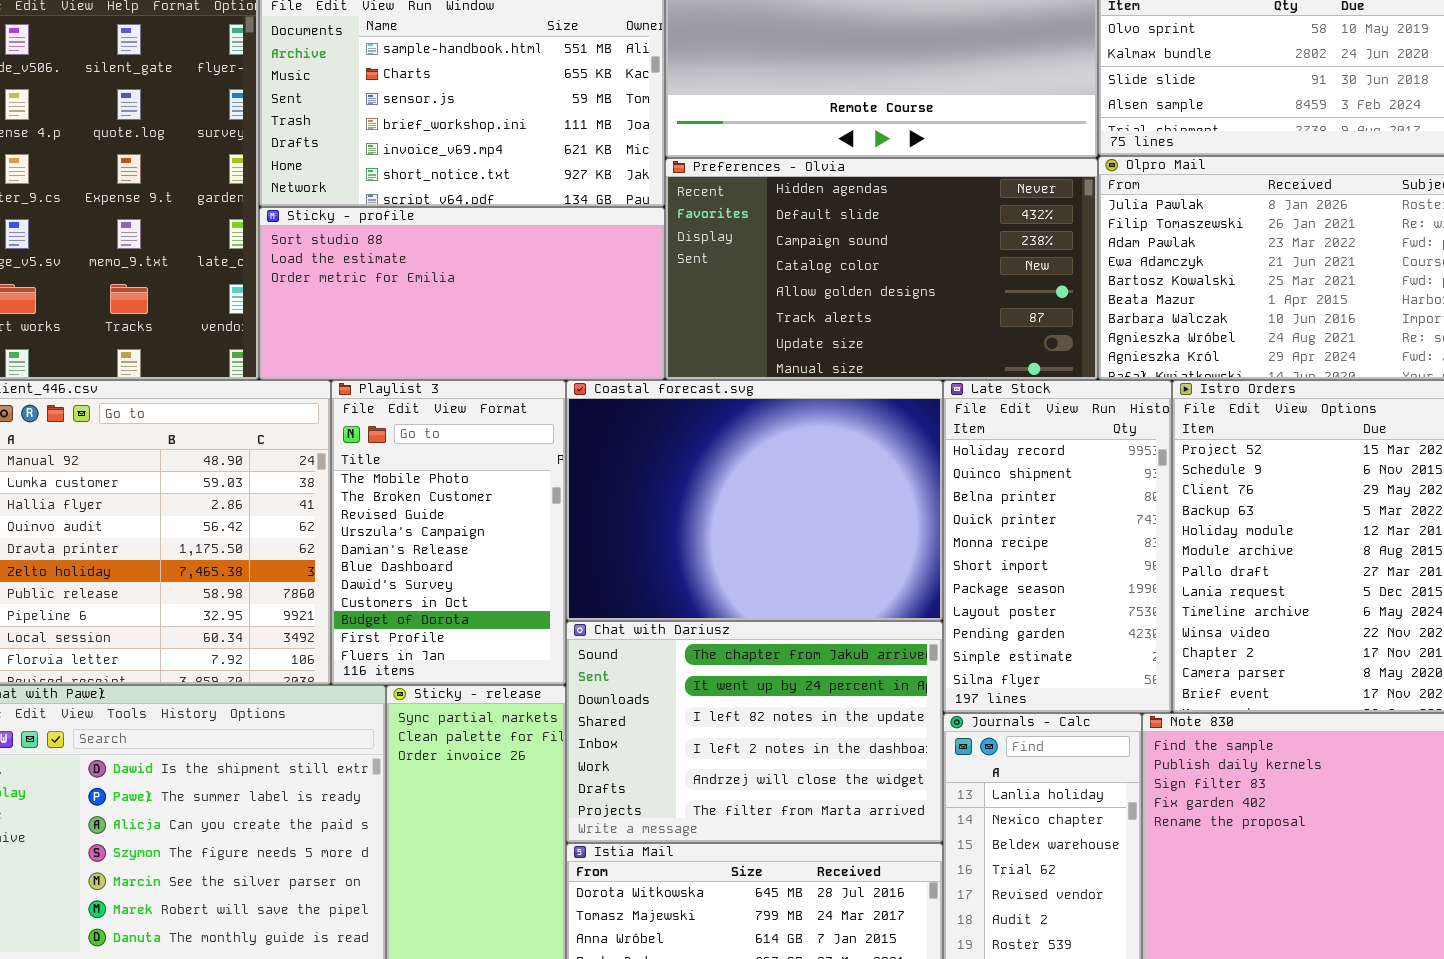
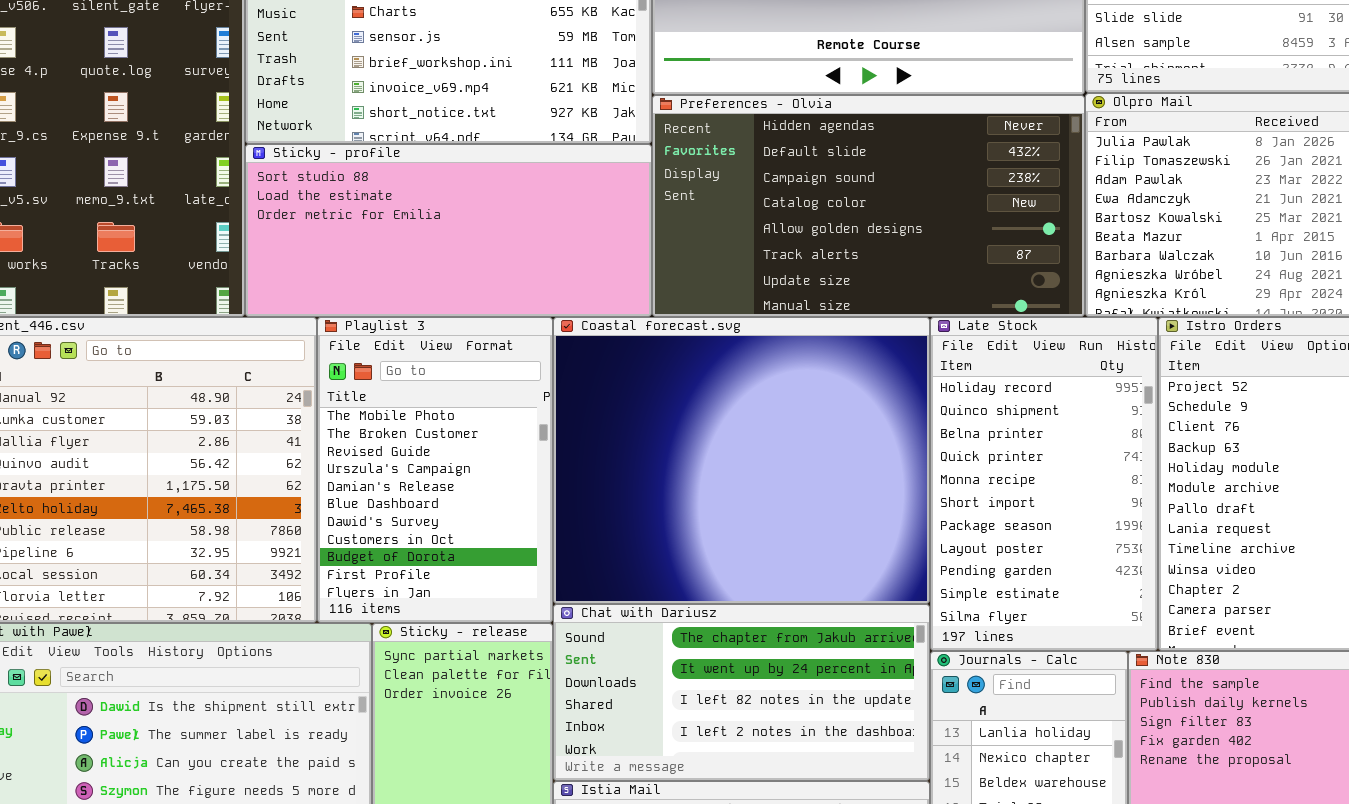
Coastal forecast.svg: [566,380,943,621] -> [553,317,930,604], resized
Chat with Dariusz: [566,621,943,843] -> [553,604,930,781], resized

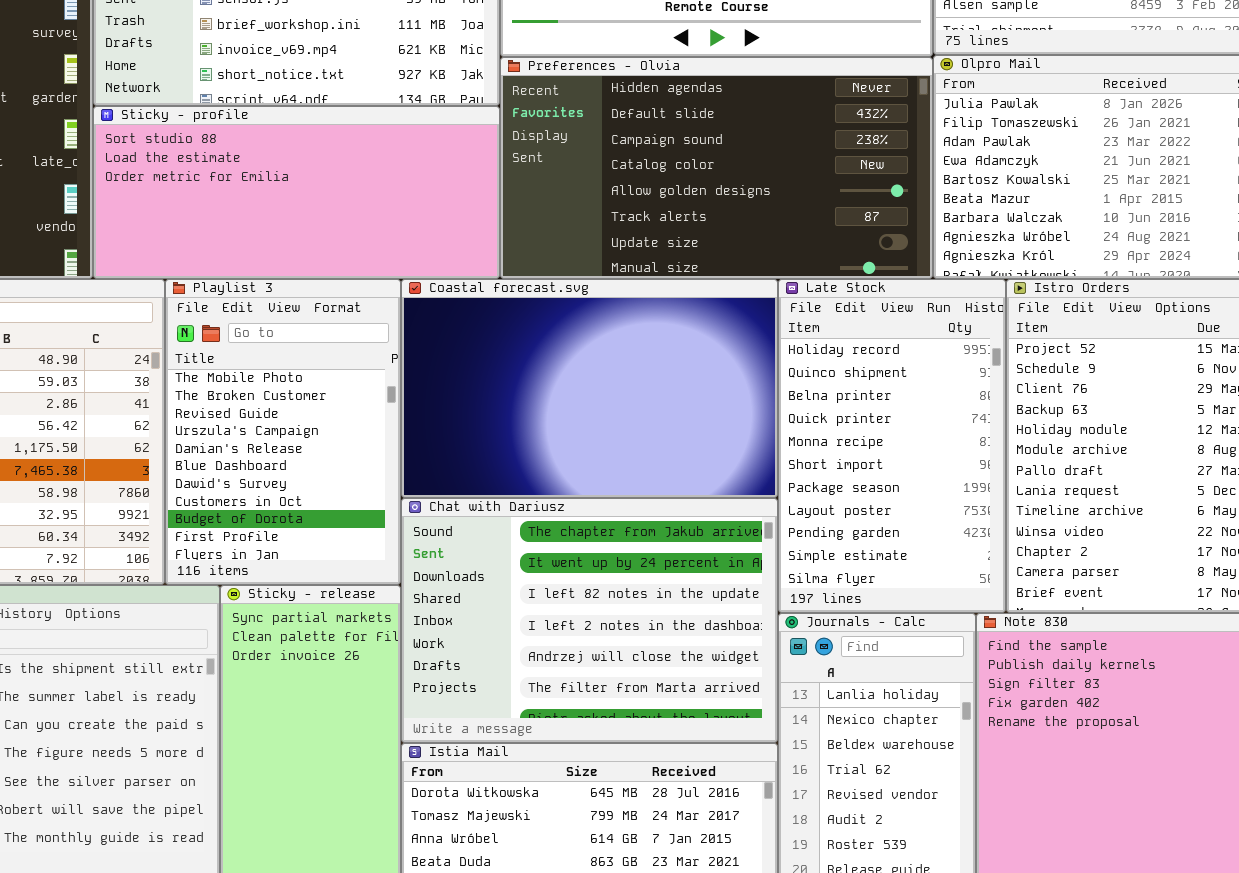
Coastal forecast.svg: [553,317,930,604] -> [401,279,778,498], resized
Chat with Dariusz: [553,604,930,781] -> [401,498,778,743], resized

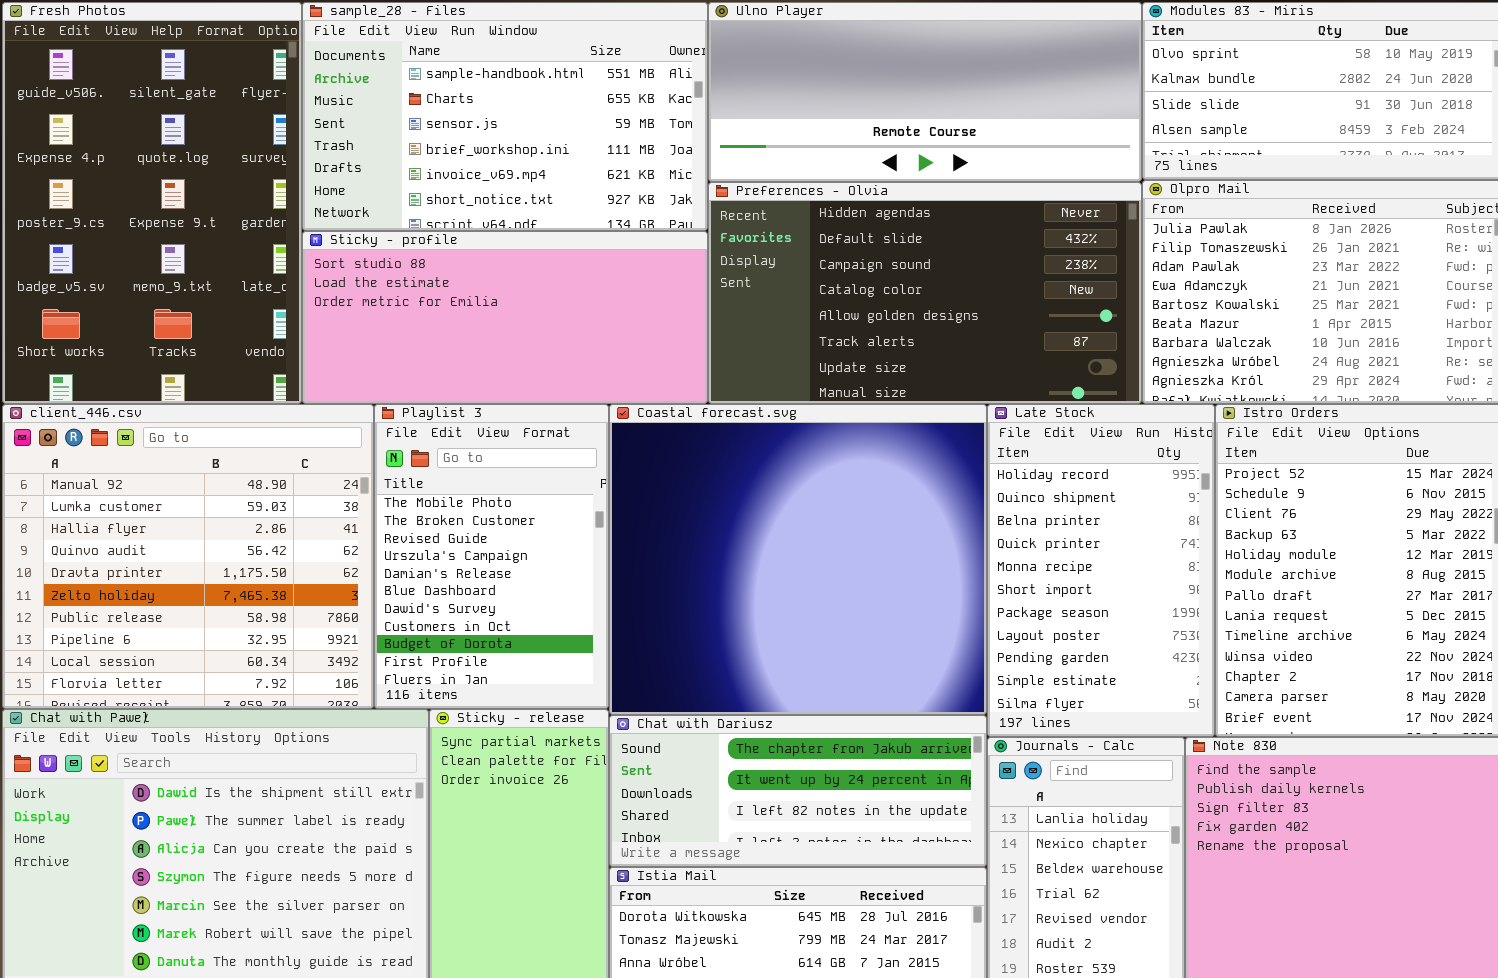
Coastal forecast.svg: [401,279,778,498] -> [609,404,987,715], resized
Chat with Dariusz: [401,498,778,743] -> [609,715,987,867], resized

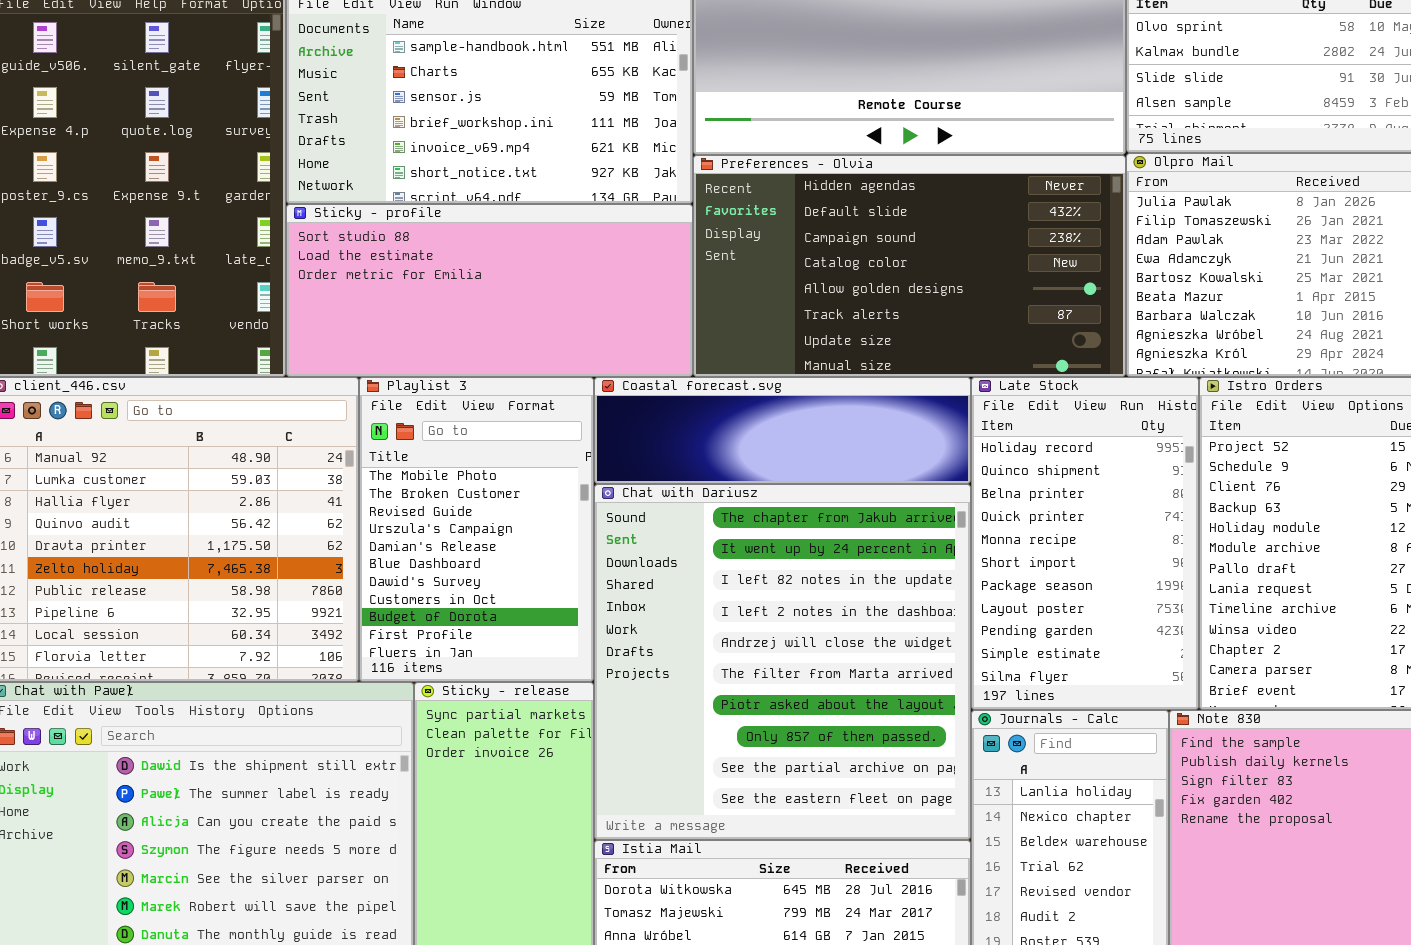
Coastal forecast.svg: [609,404,987,715] -> [594,377,971,484], resized
Chat with Dariusz: [609,715,987,867] -> [594,484,971,840], resized

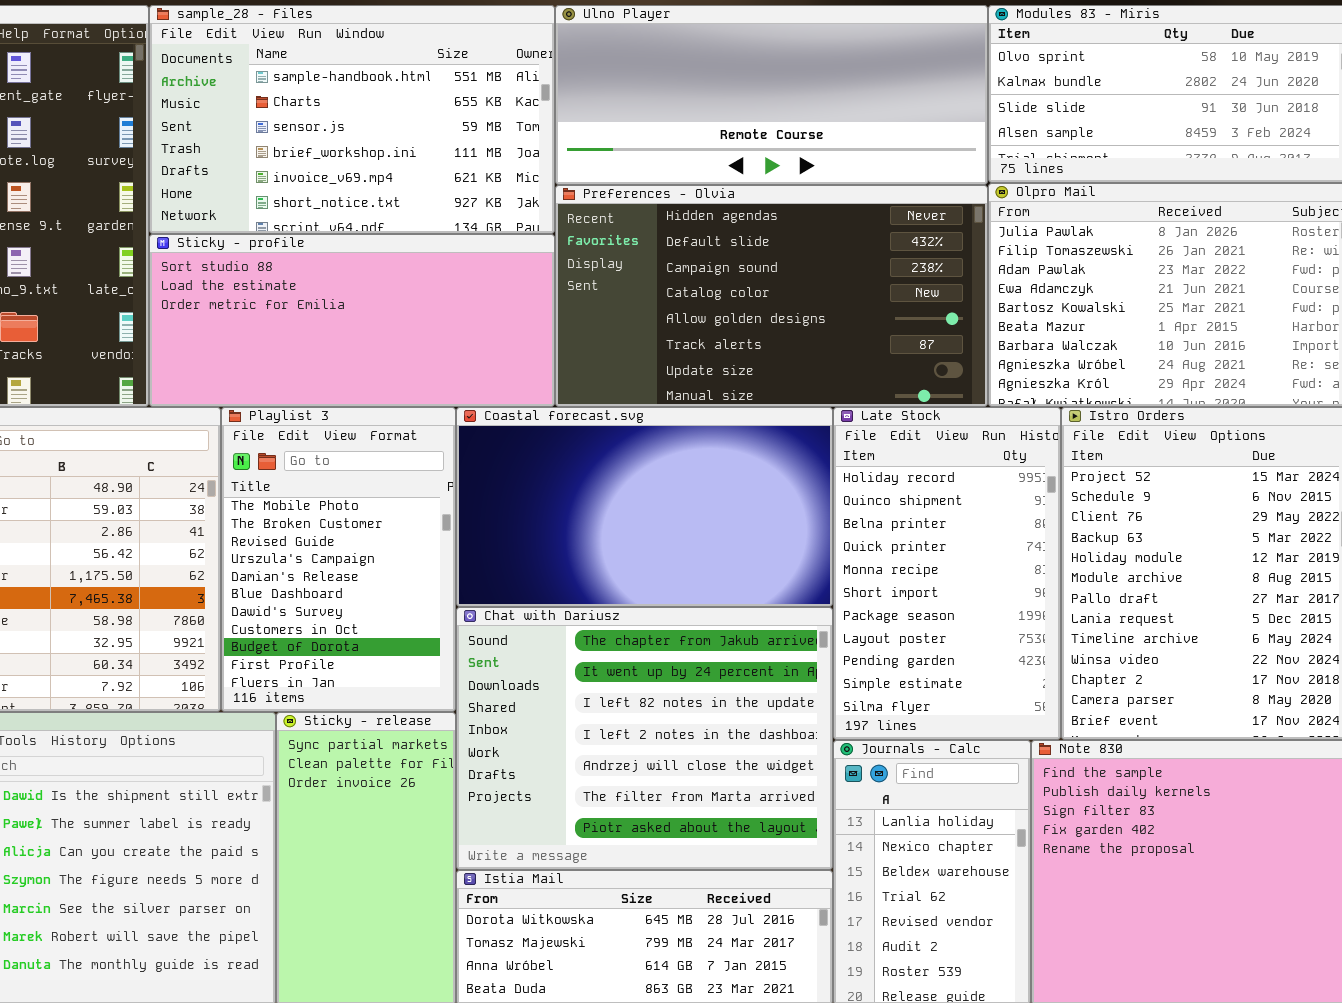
Coastal forecast.svg: [594,377,971,484] -> [456,407,833,607], resized
Chat with Dariusz: [594,484,971,840] -> [456,607,833,870], resized

